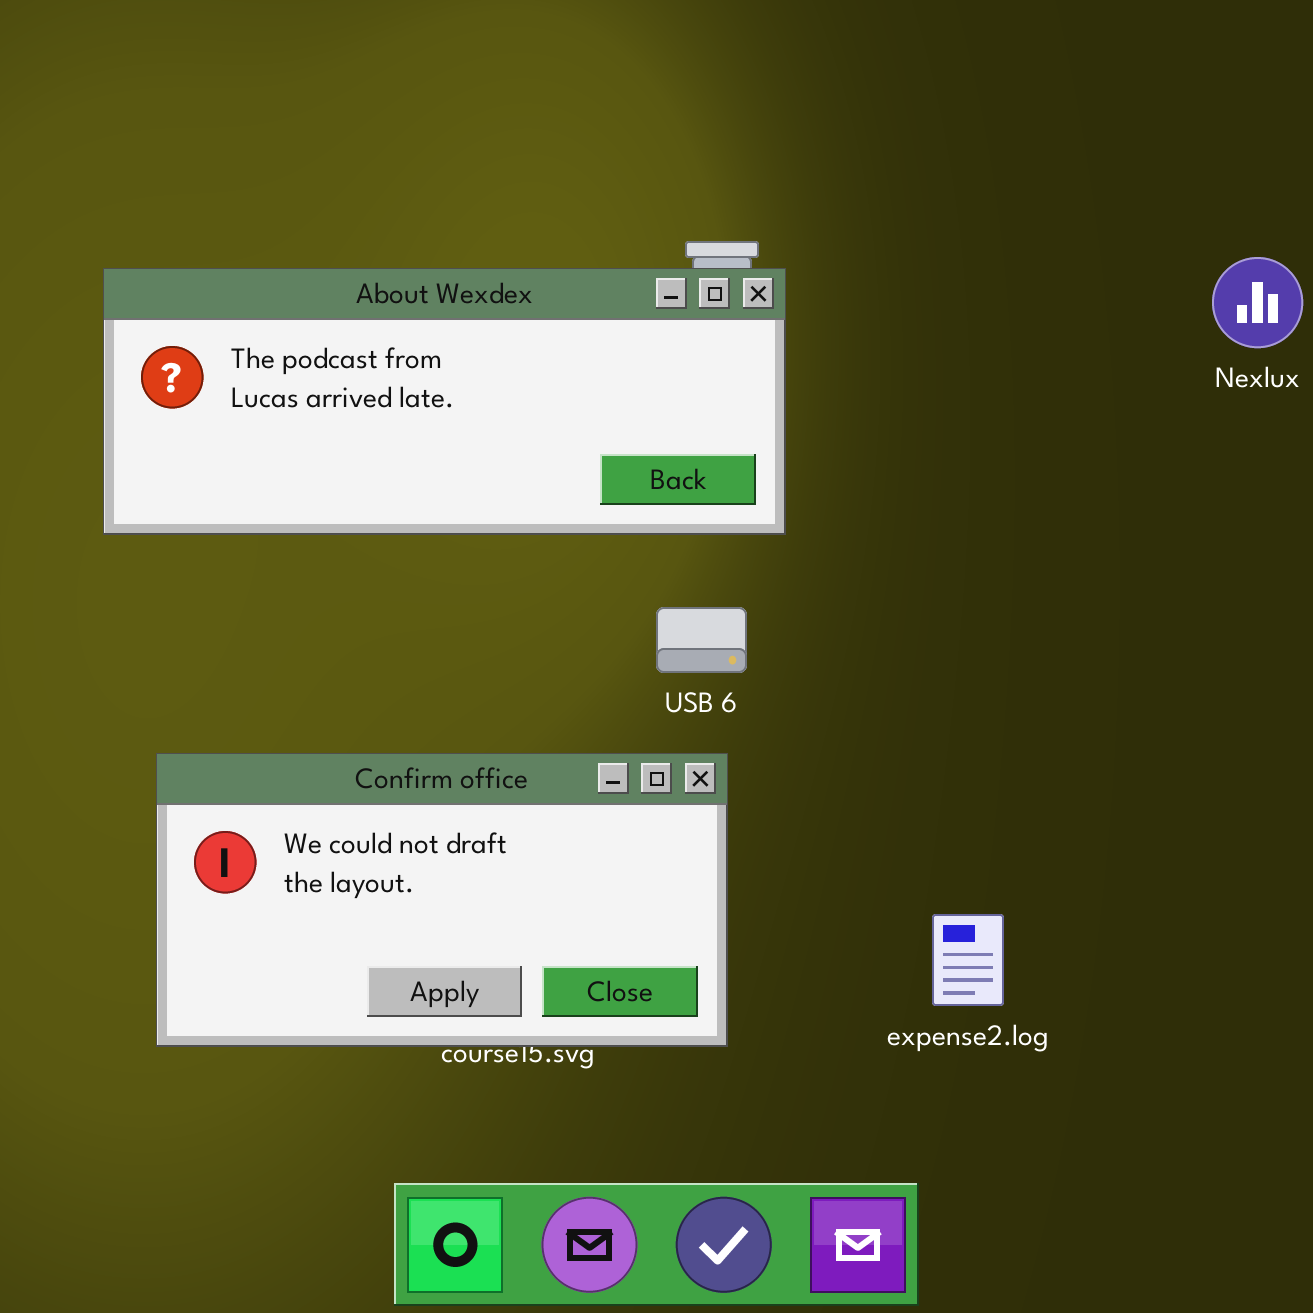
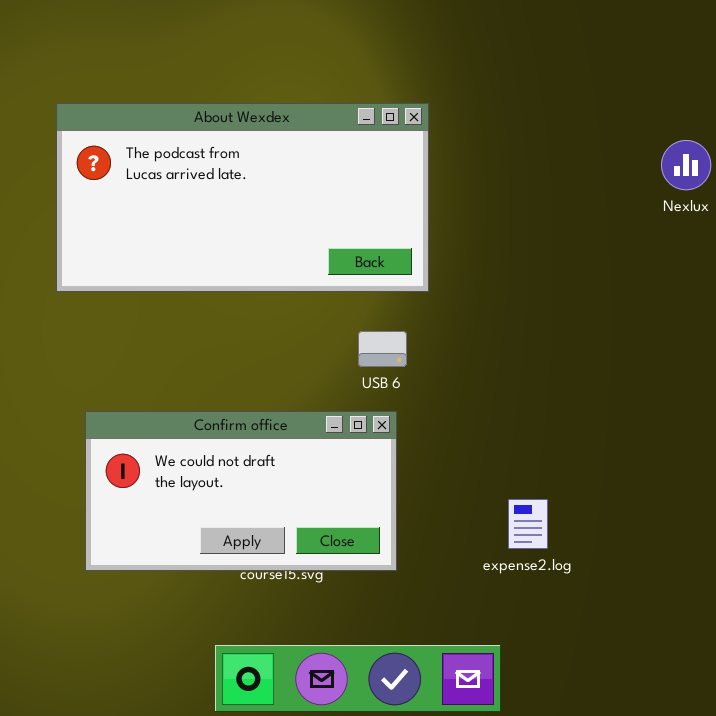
About Wexdex: [103,268,786,535] -> [56,103,429,292], resized

